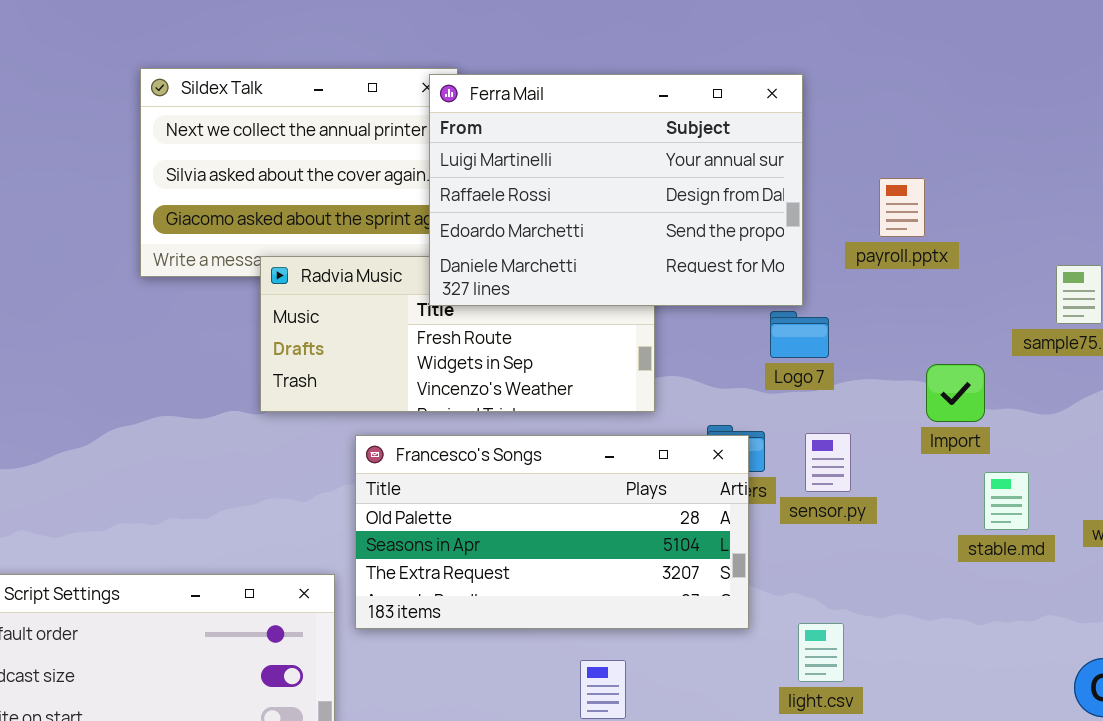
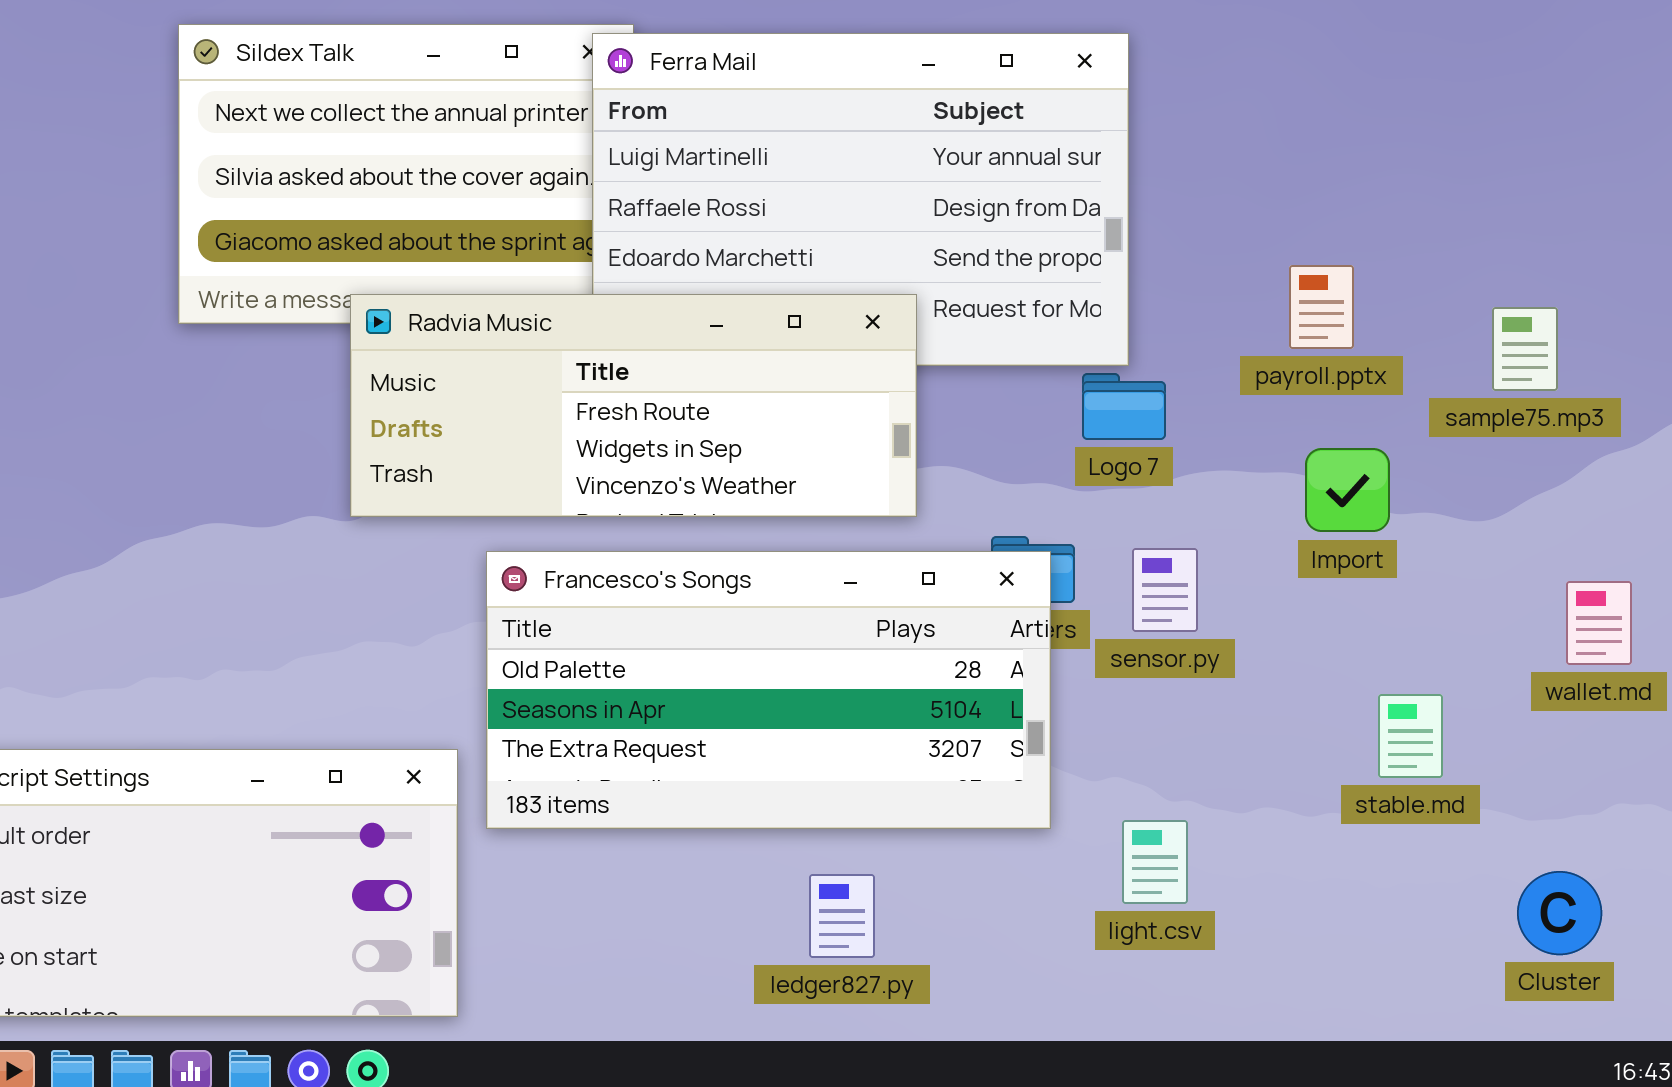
payroll.pptx: [879,178,925,237] -> [1289,265,1354,349], moved
Radvia Music: [260,256,655,412] -> [350,294,917,517], raised
stable.md: [984,472,1029,530] -> [1378,694,1443,778], moved

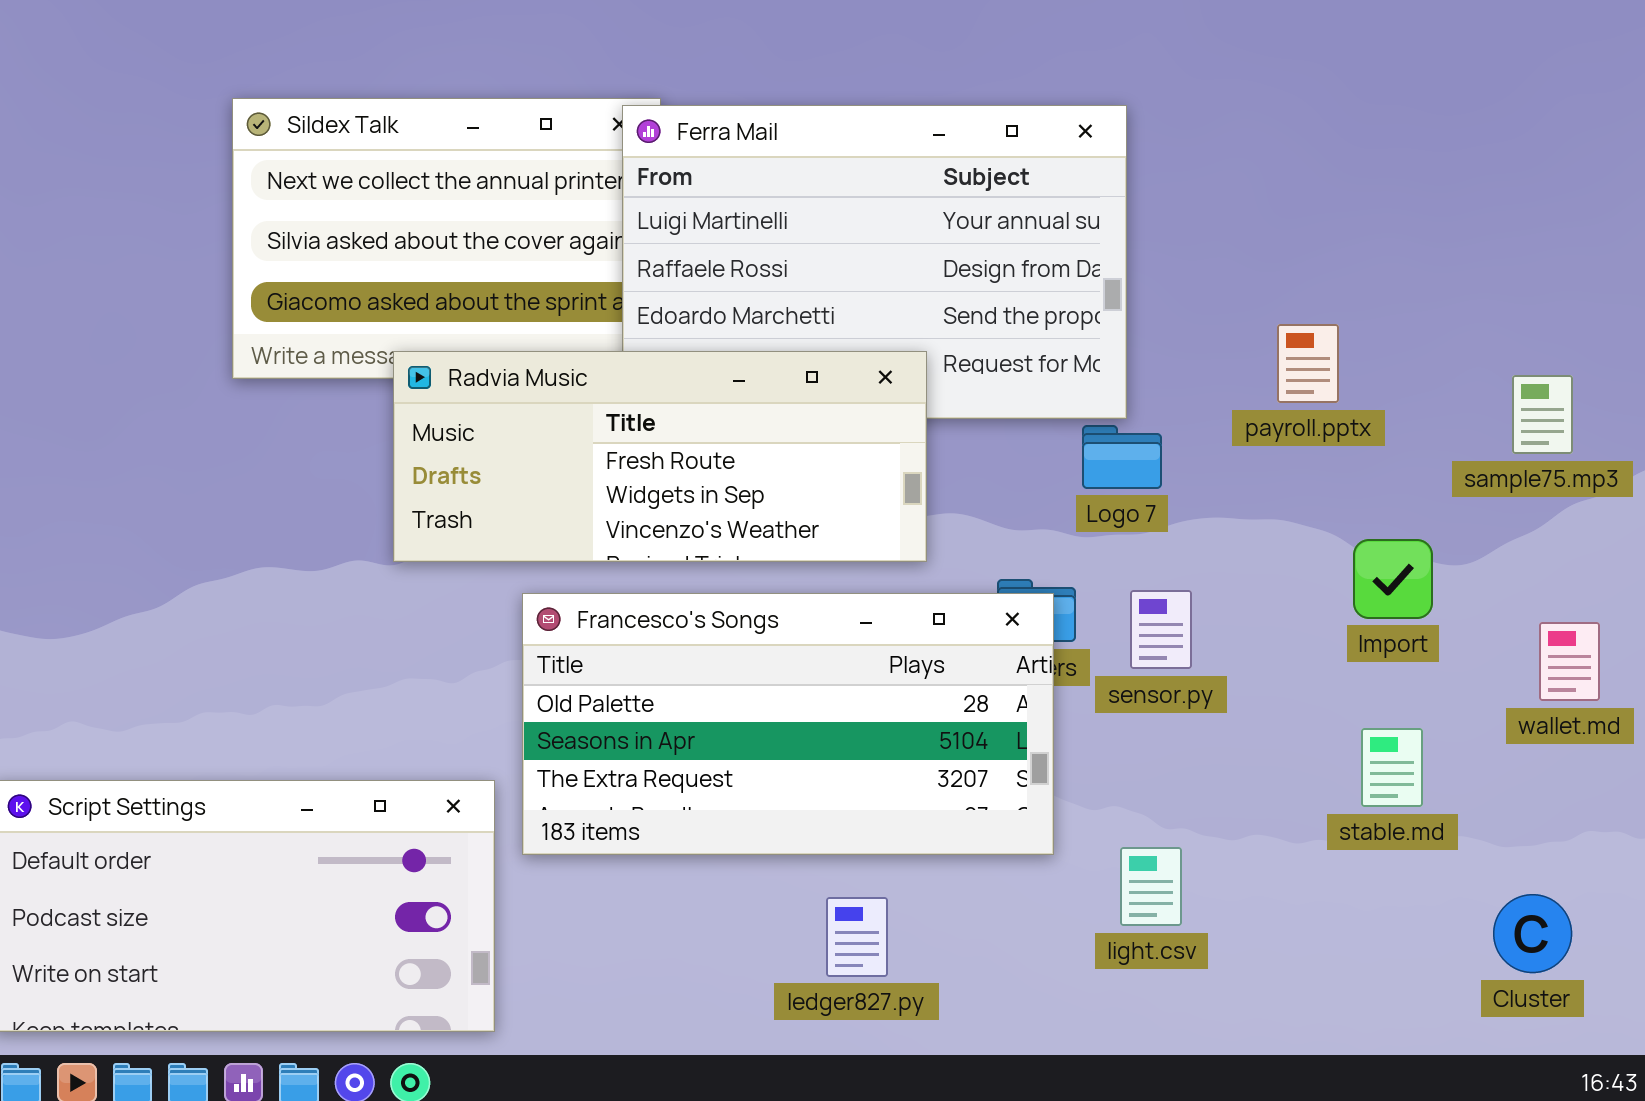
sample75.mp3: [1492,307,1558,391] -> [1512,375,1573,454], moved
Import: [1305,448,1390,532] -> [1353,539,1433,619], moved

